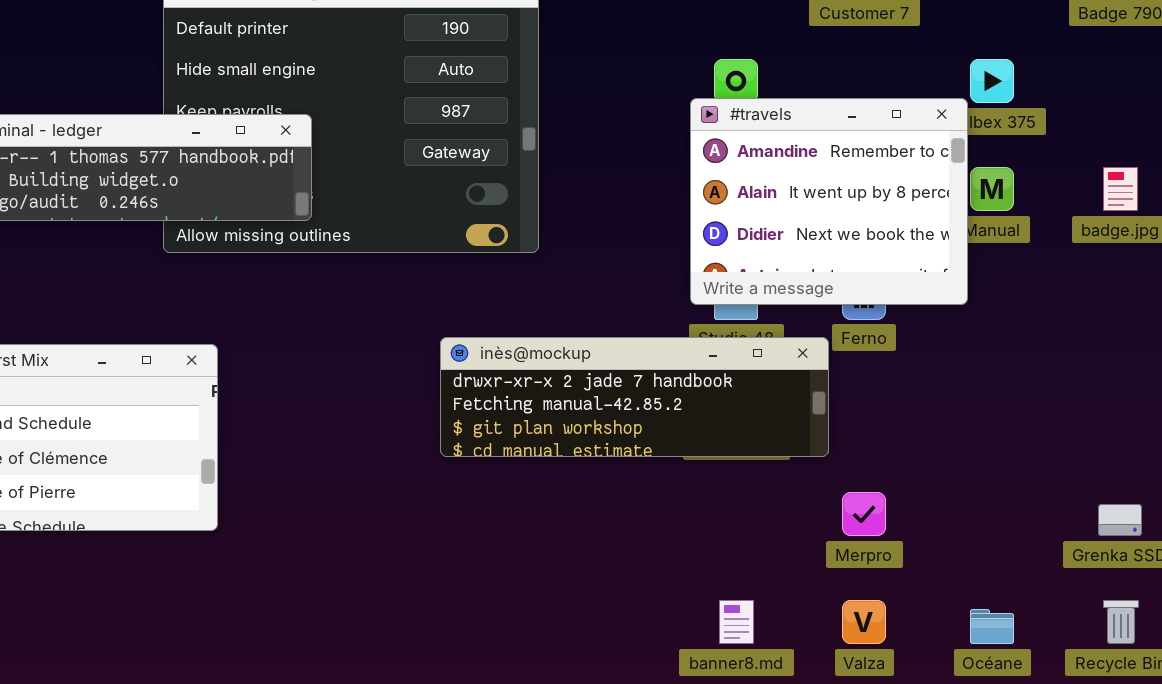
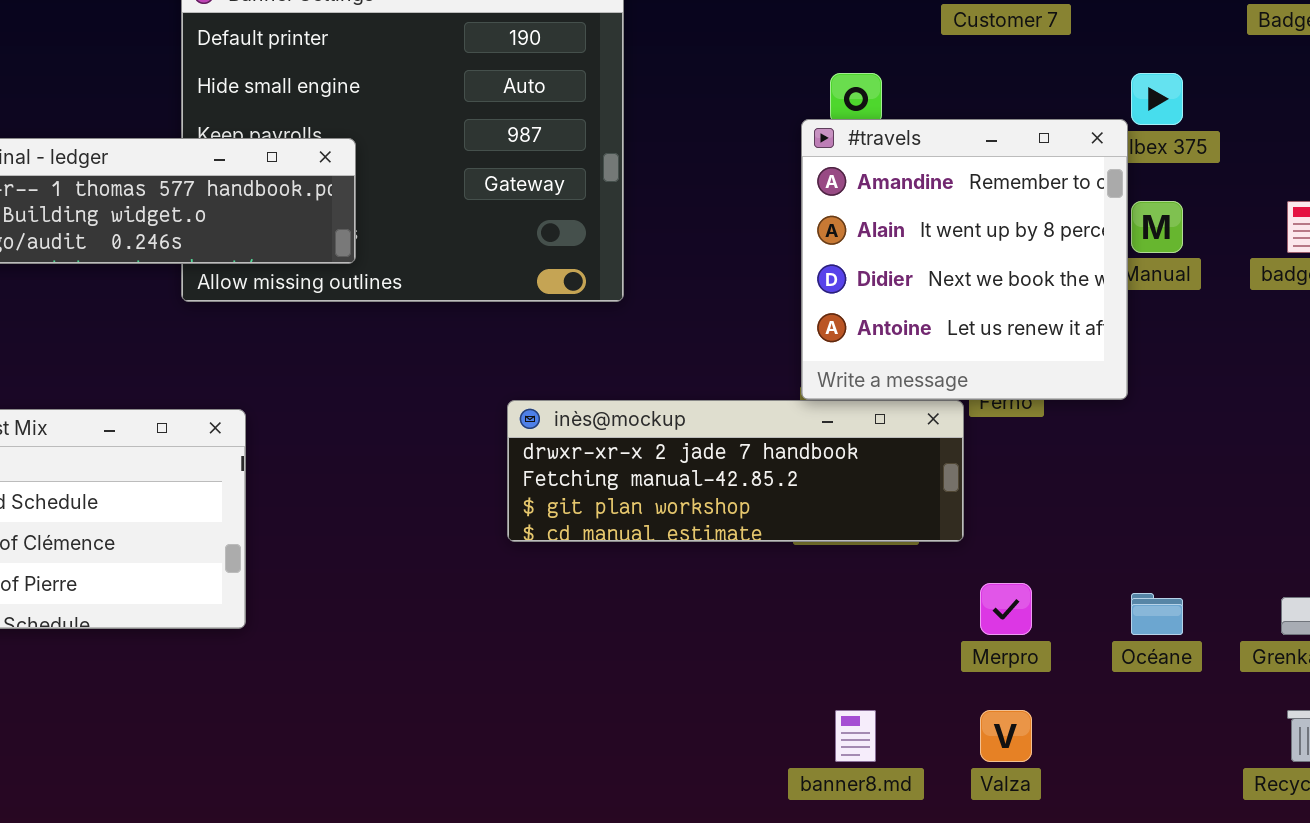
#travels: [690,98,968,305] -> [801,119,1128,400], resized
Océane: [970,609,1014,644] -> [1131,593,1183,635], moved

